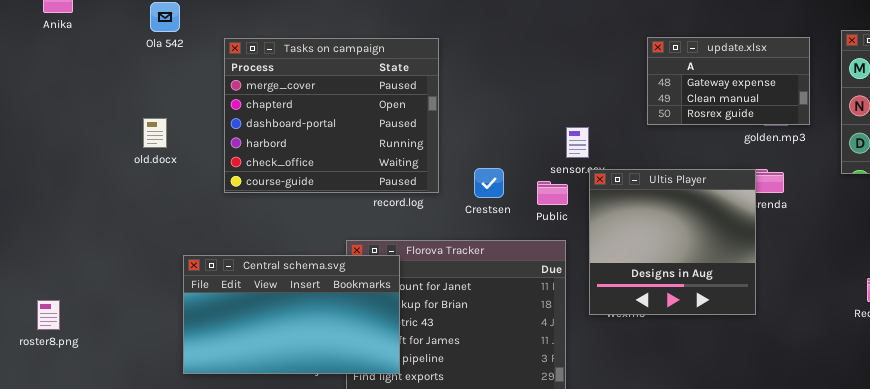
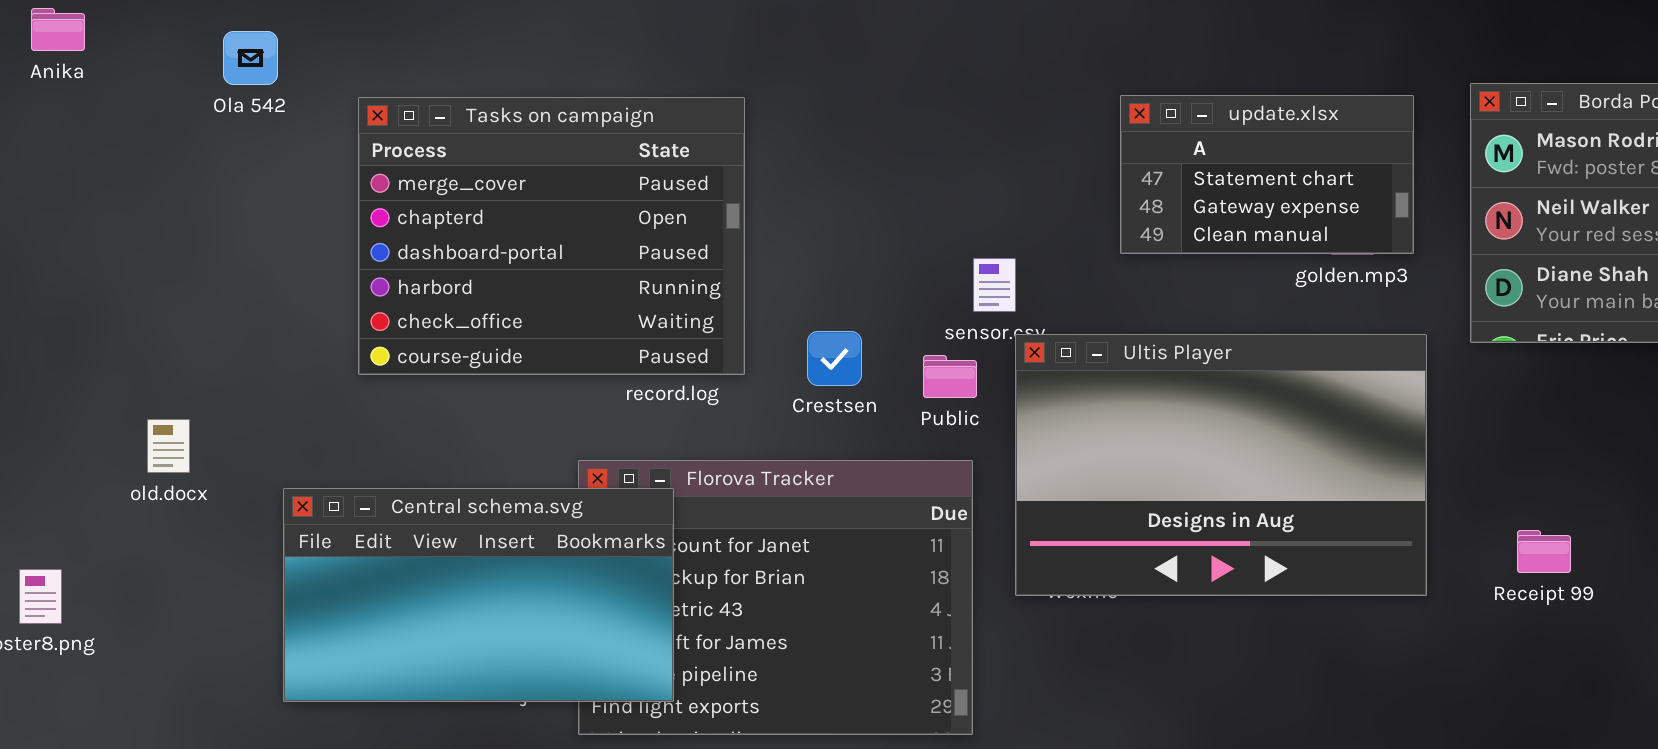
update.xlsx: [647,37,810,125] -> [1120,95,1414,254], scrolled up 1 row
old.docx: [143,118,167,148] -> [147,419,190,473], moved
Ultis Player: [589,169,756,315] -> [1015,334,1427,596], resized

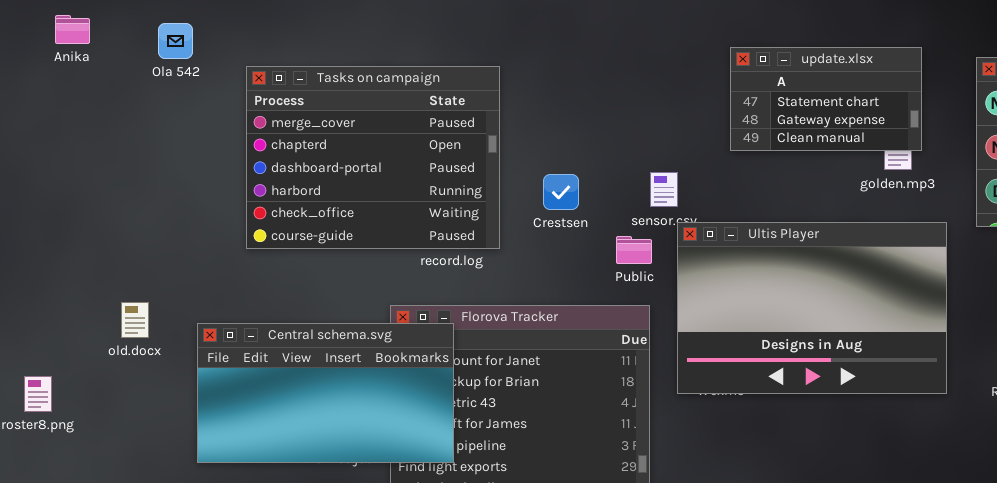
Anika: [31,8,85,51] -> [55,15,90,44], moved
update.xlsx: [1120,95,1414,254] -> [730,47,922,151], moved
Crestsen: [807,331,862,386] -> [543,174,579,210], moved
old.docx: [147,419,190,473] -> [121,302,149,338], moved

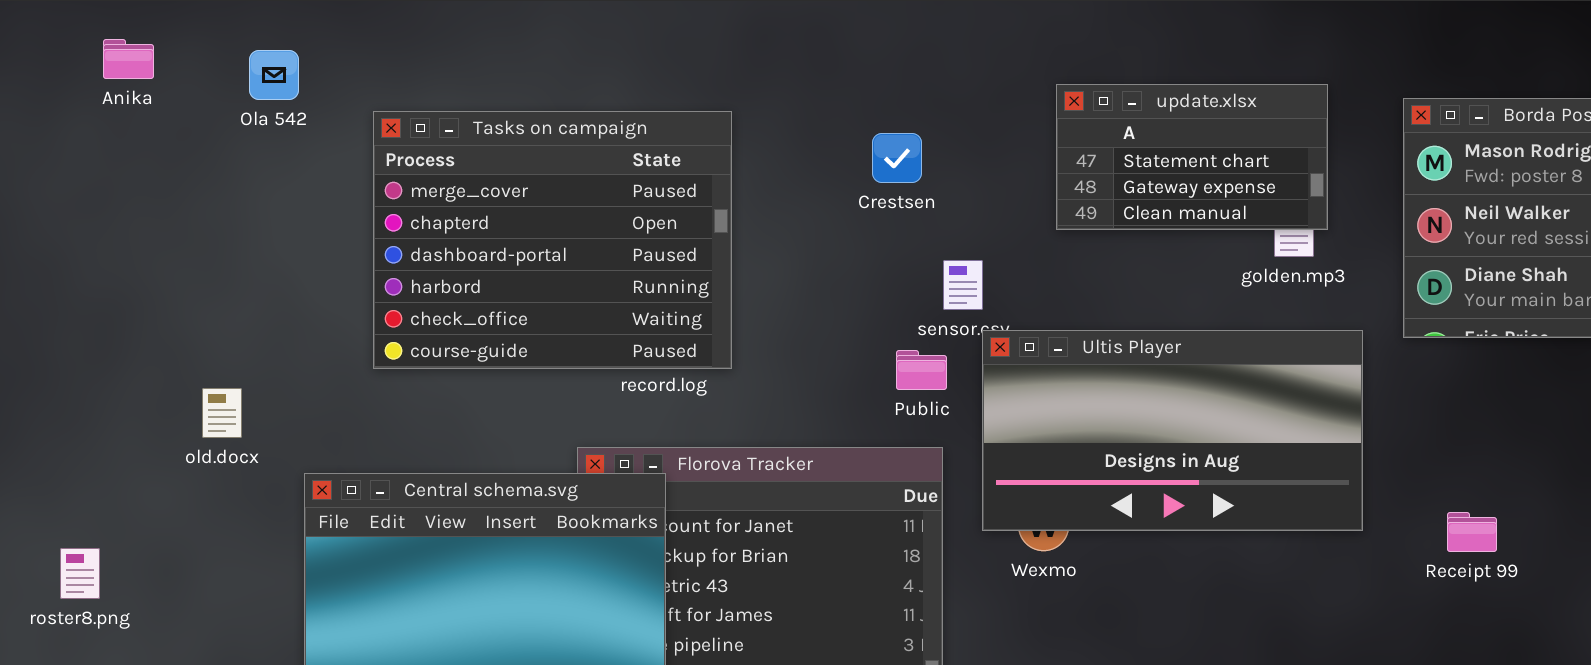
Crestsen: [543,174,579,210] -> [872,133,922,183], moved
Ultis Player: [677,222,947,394] -> [982,330,1363,531], resized
old.docx: [121,302,149,338] -> [202,388,242,438], moved

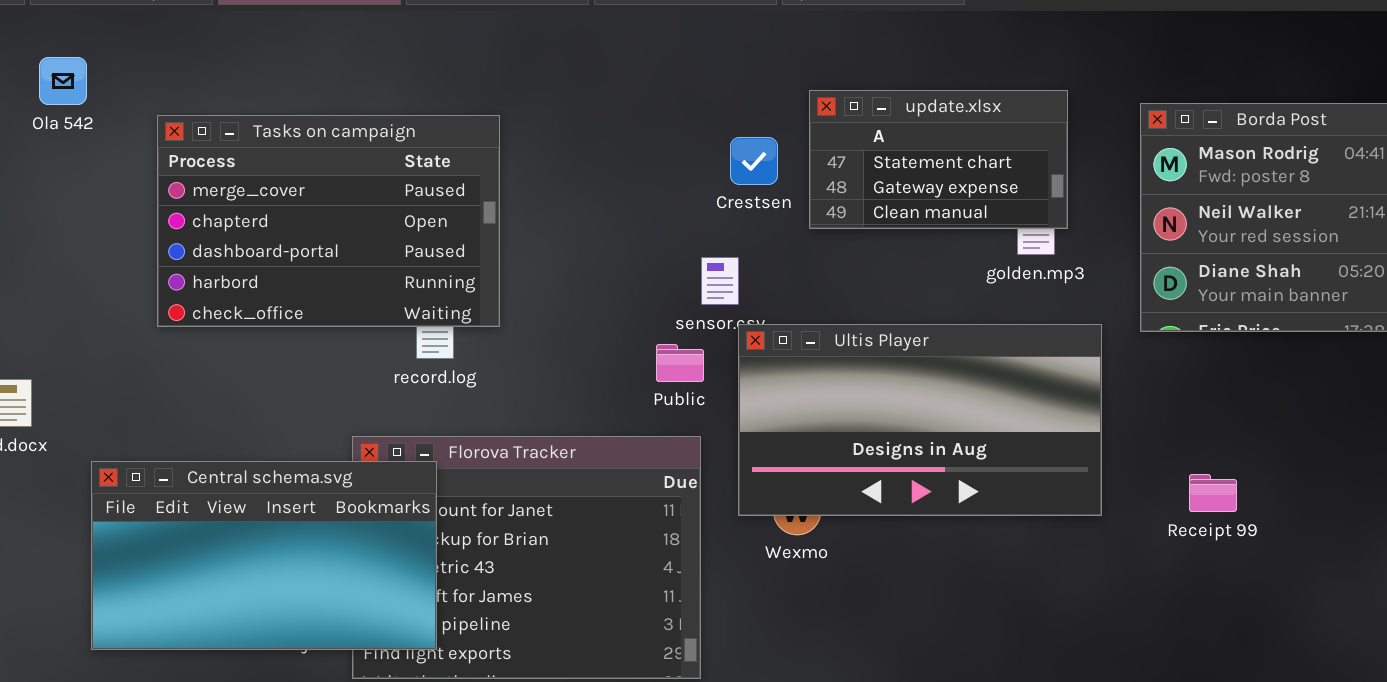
Tasks on campaign: [373,111,732,369] -> [157,115,500,327], resized
Crestsen: [872,133,922,183] -> [730,137,778,185], moved
Receipt 99: [1447,512,1497,552] -> [1189,474,1237,512], moved

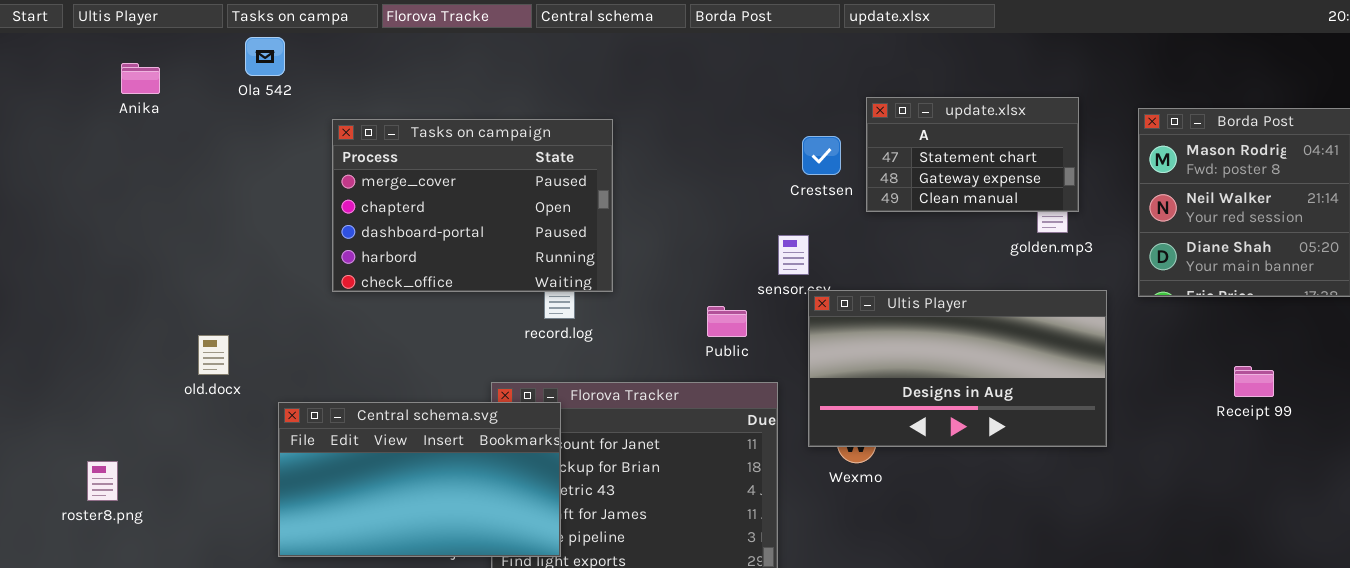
Ola 542: [39,57,87,105] -> [245,37,285,76], moved
Public: [656,344,704,382] -> [707,306,747,337], moved
Receipt 99: [1189,474,1237,512] -> [1234,366,1274,397], moved

